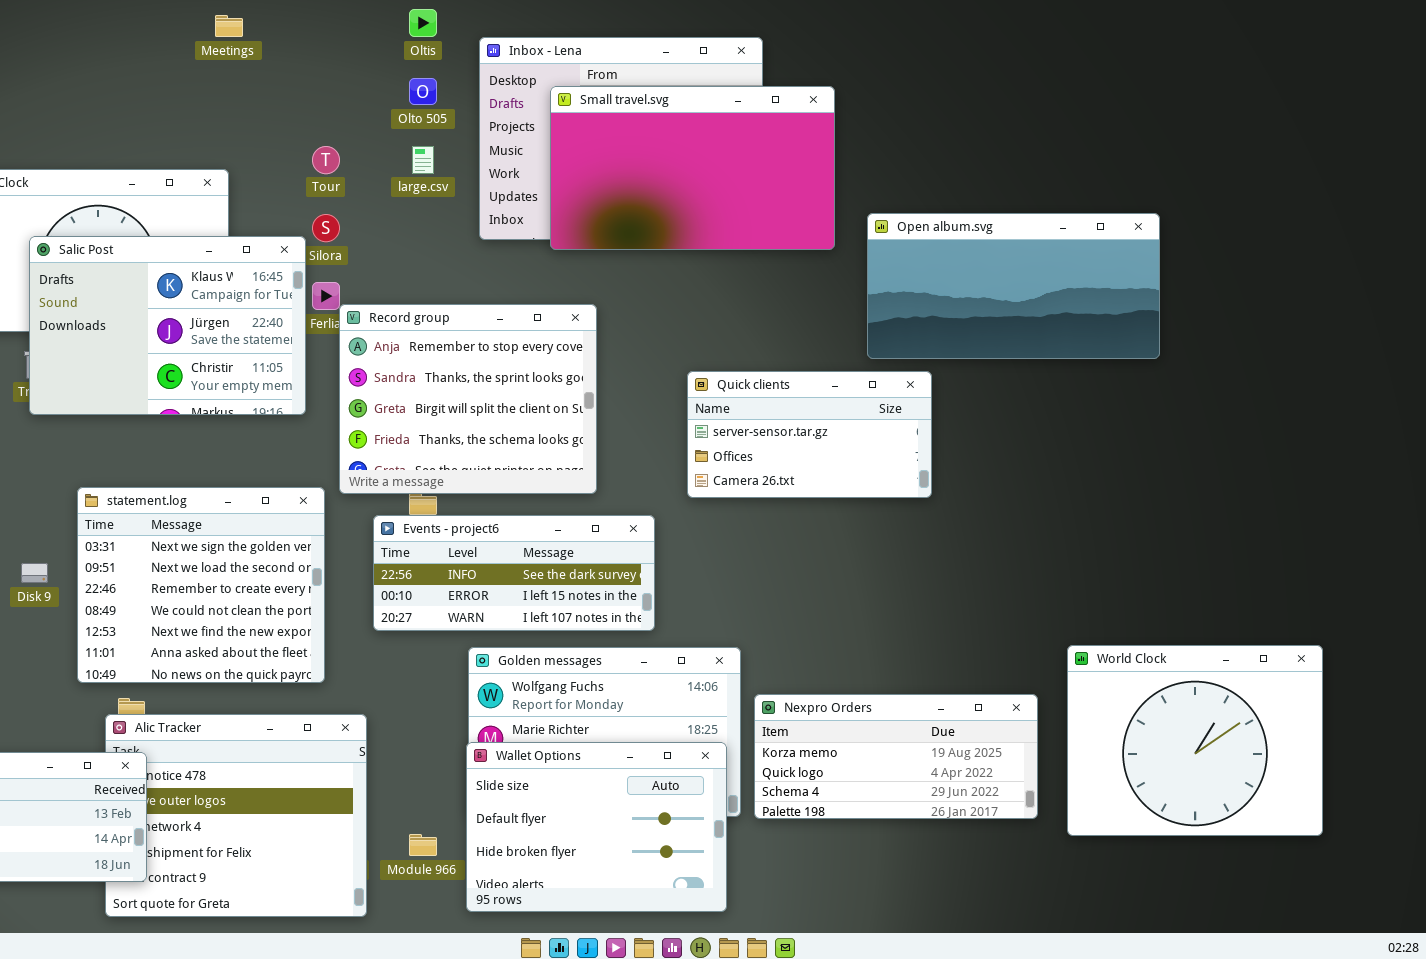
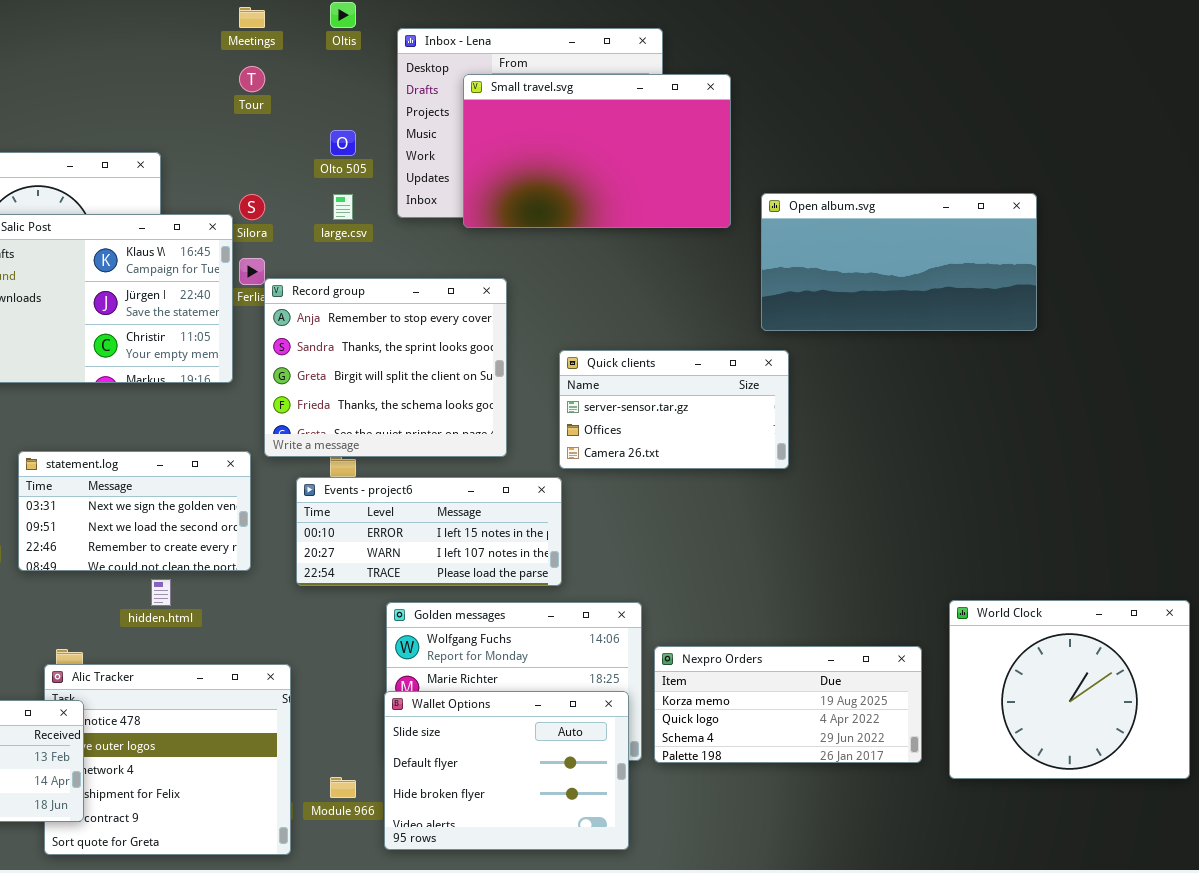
Meetings: [215,15,243,37] -> [239,7,265,28], moved
Olto 505: [409,78,437,105] -> [330,130,356,156], moved
Tour: [312,146,340,174] -> [239,66,265,92], moved
large.csv: [412,146,434,174] -> [333,194,353,220], moved
Quick clients: [687,371,932,498] -> [559,350,789,469], moved
statement.log: [77,487,325,683] -> [18,451,251,571], resized
Events - project6: [373,515,655,631] -> [296,477,562,586], scrolled down 1 row

